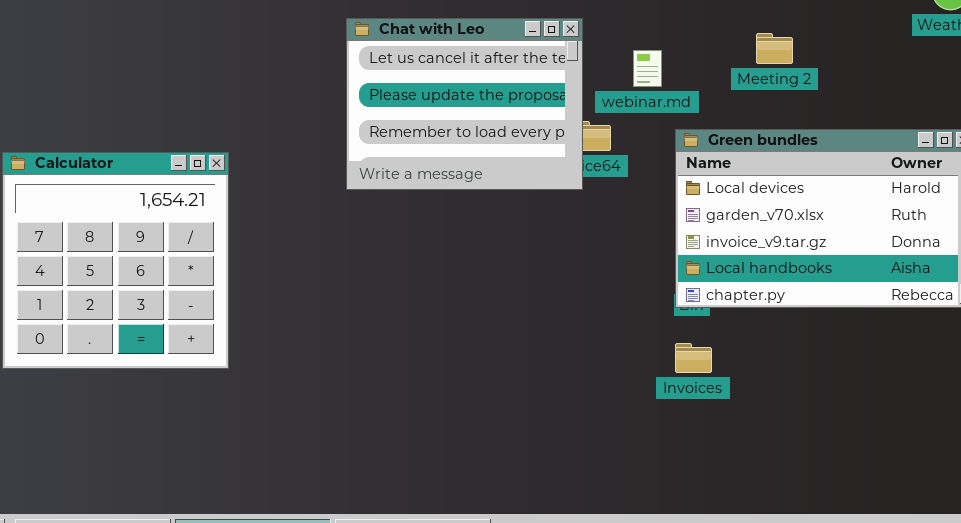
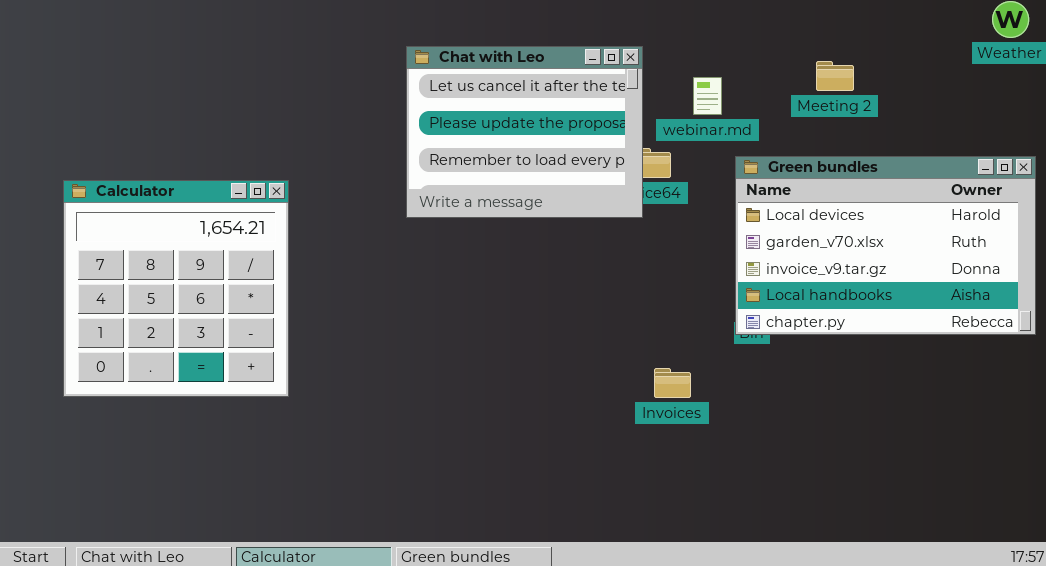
Invoices: [675,343,712,373] -> [654,368,691,398], moved

